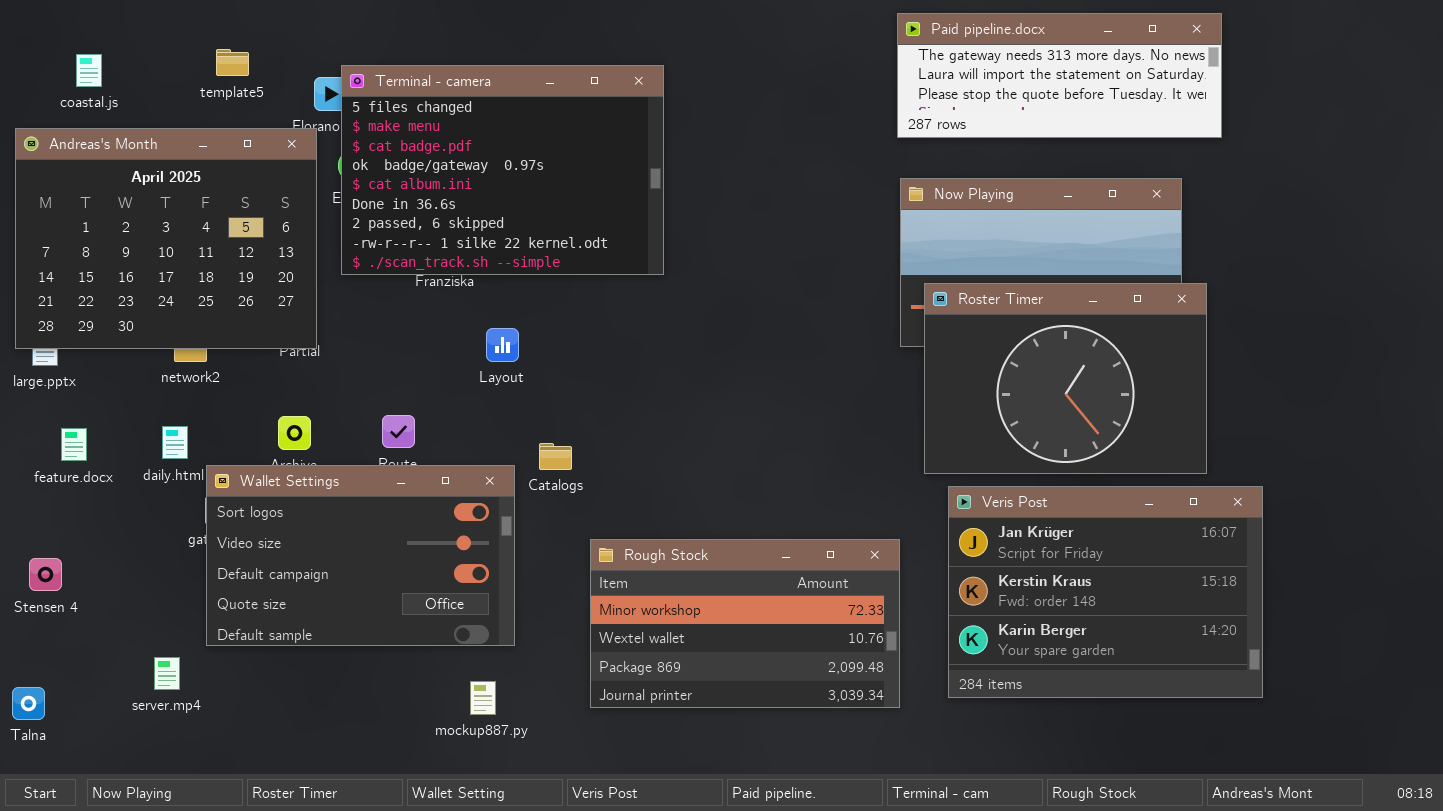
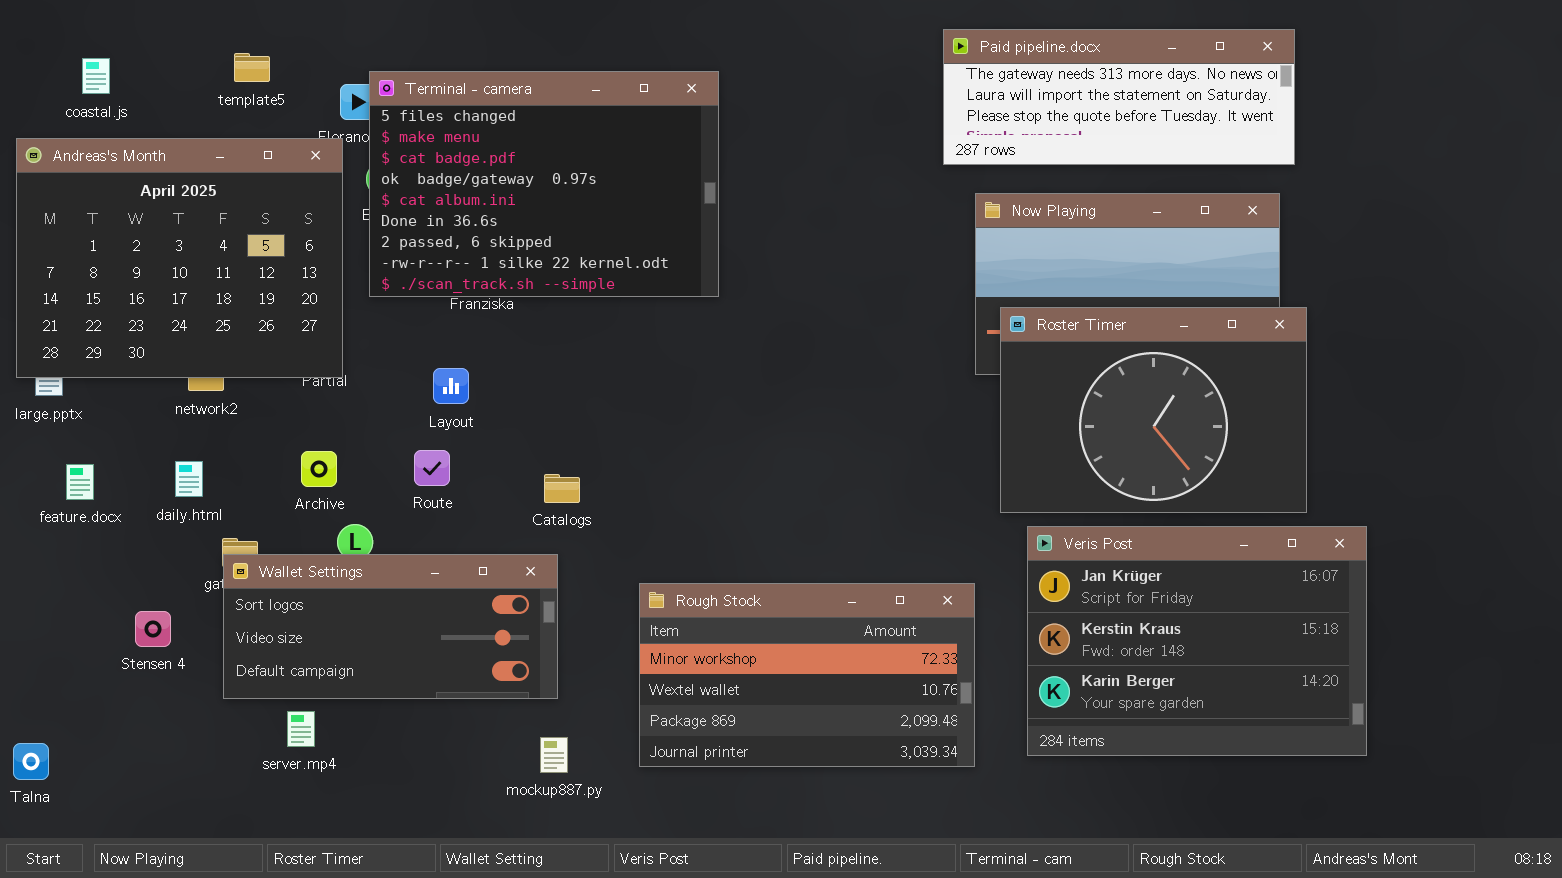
Paid pipeline.docx: [897,13,1222,138] -> [943,29,1295,165], moved
Layout: [486,328,519,362] -> [433,368,469,404], moved
Catalogs: [539,443,572,470] -> [544,474,580,503], moved
Wallet Settings: [206,465,515,646] -> [223,554,558,699], resized
Stensen 4: [29,558,62,591] -> [135,611,171,647], moved
server.mp4: [154,657,180,690] -> [287,711,315,747], moved
mockup887.py: [470,681,496,715] -> [540,737,568,773], moved

